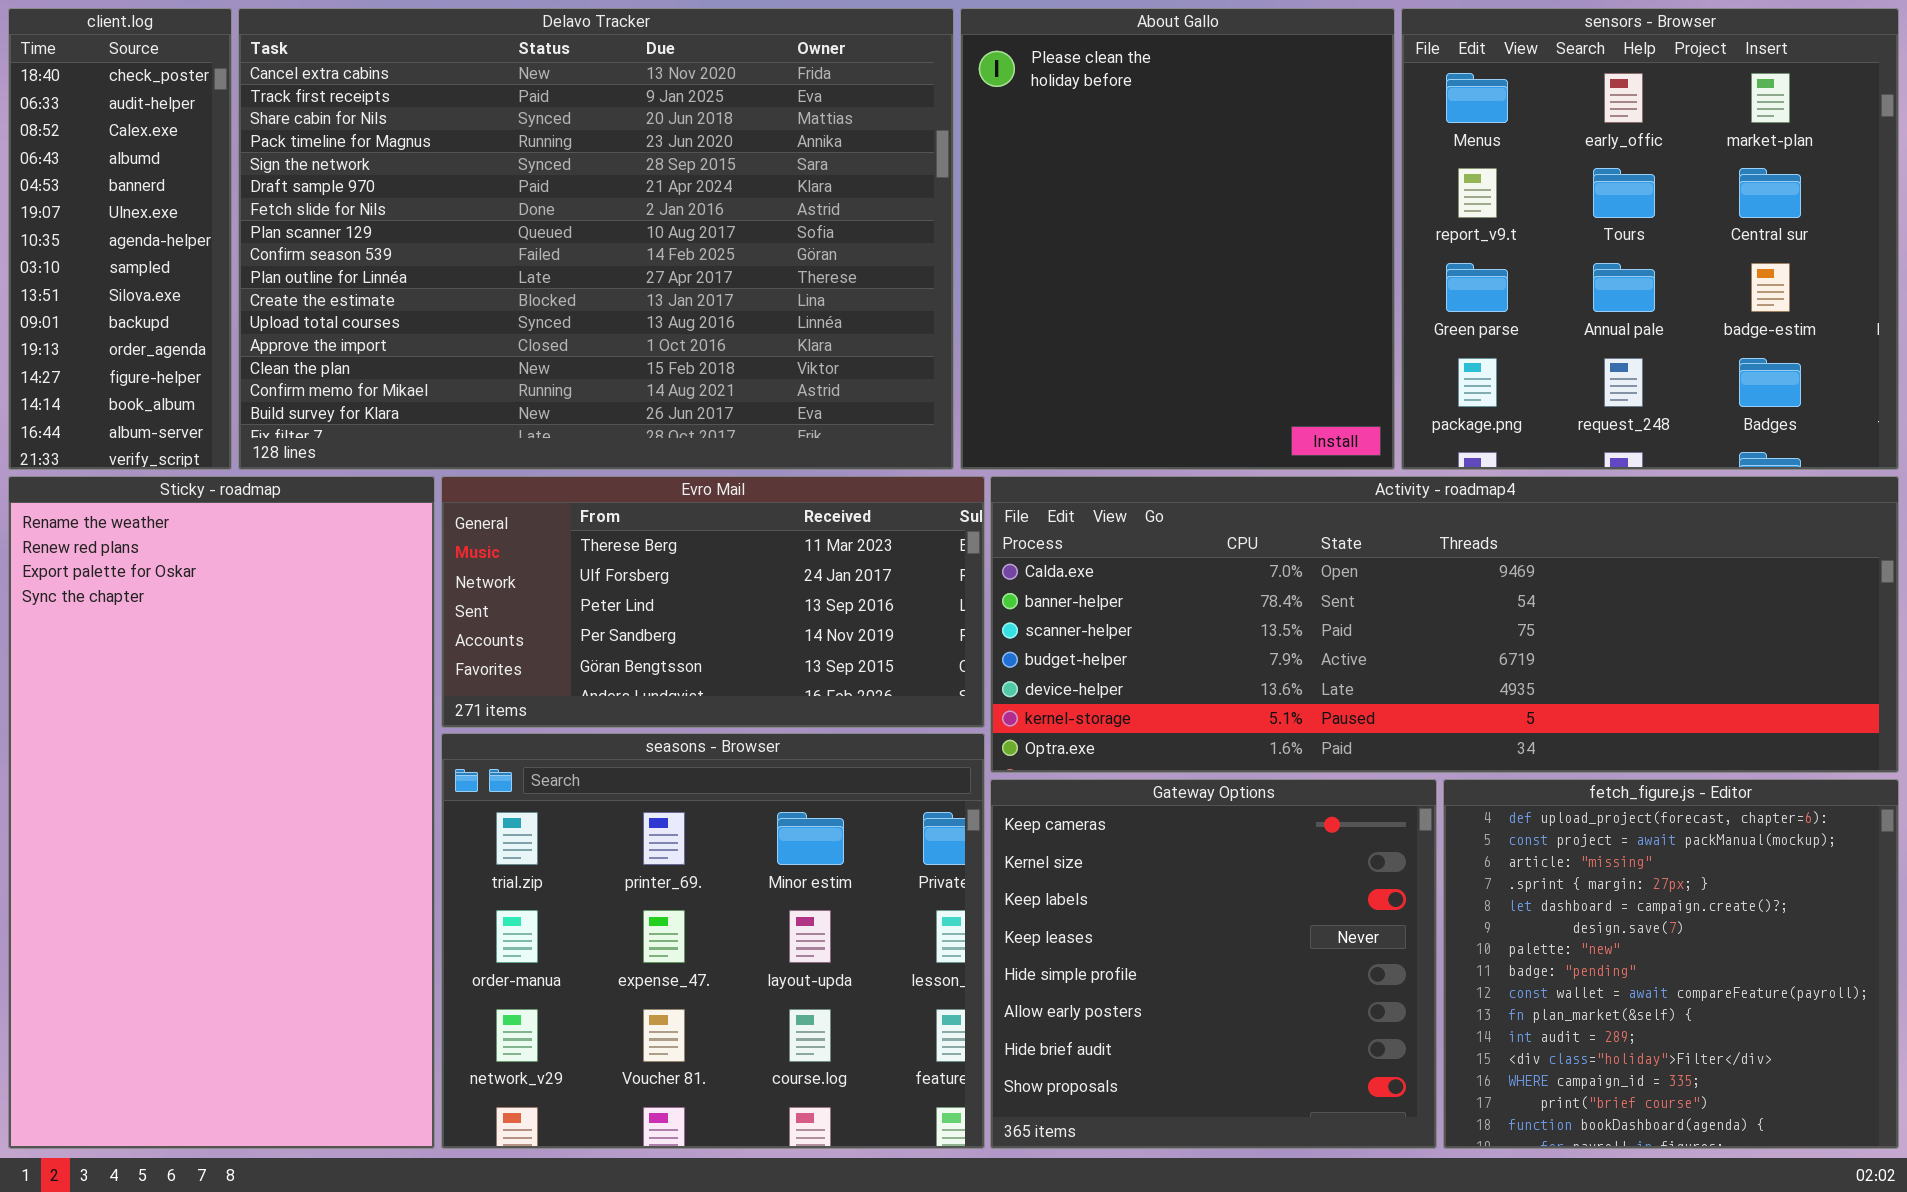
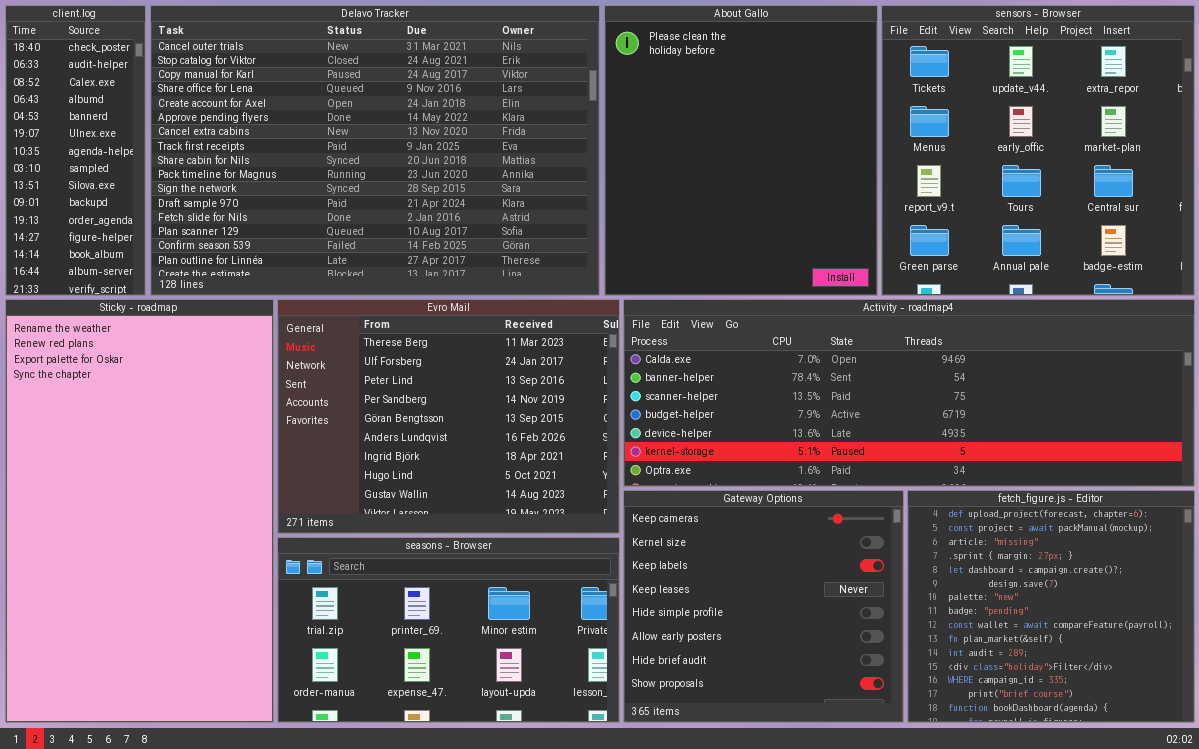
Delavo Tracker: [238,8,954,470] -> [150,5,600,296], scrolled up 6 rows
sensors - Browser: [1401,8,1899,470] -> [881,5,1195,296], scrolled up 1 row
Evro Mail: [441,476,985,728] -> [277,299,620,534], resized
seasons - Browser: [441,733,985,1149] -> [277,537,620,723], resized

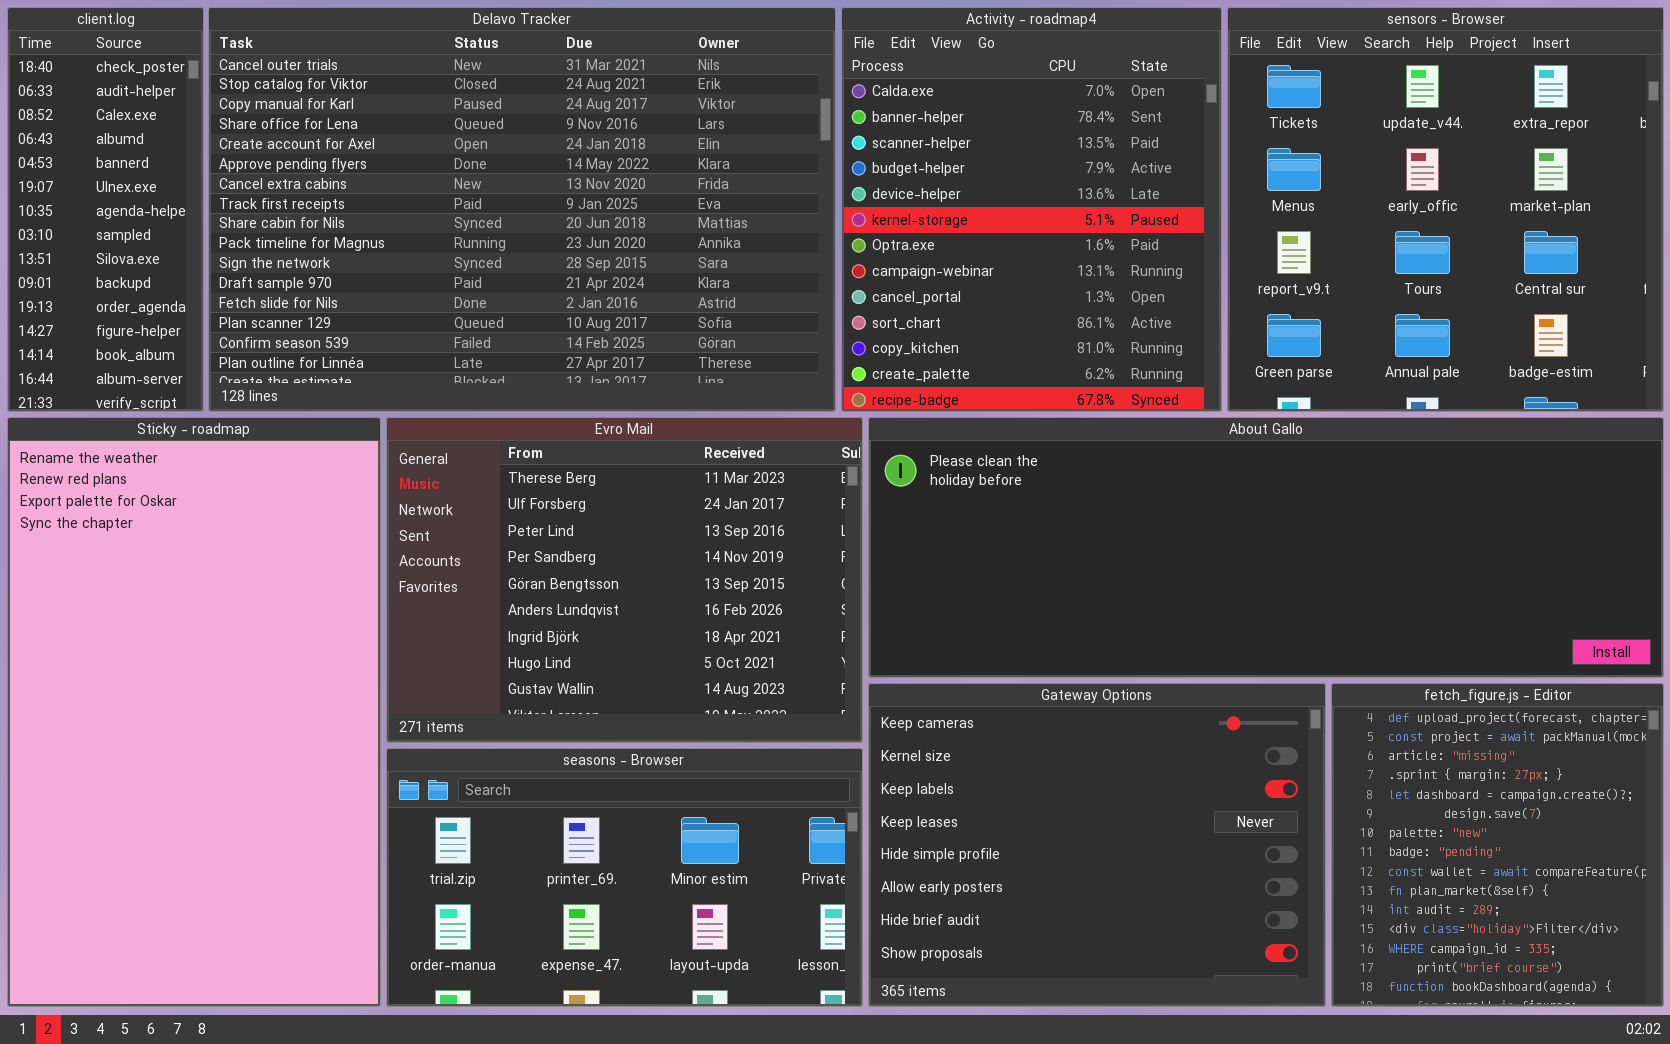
About Gallo: [604,5,878,296] -> [868,417,1664,678], moved, resized
Activity - roadmap4: [623,299,1195,487] -> [841,7,1222,412], moved, resized
Gateway Options: [623,490,904,723] -> [868,683,1326,1007], resized
fetch_figure.js - Editor: [907,490,1195,723] -> [1331,683,1664,1007], resized

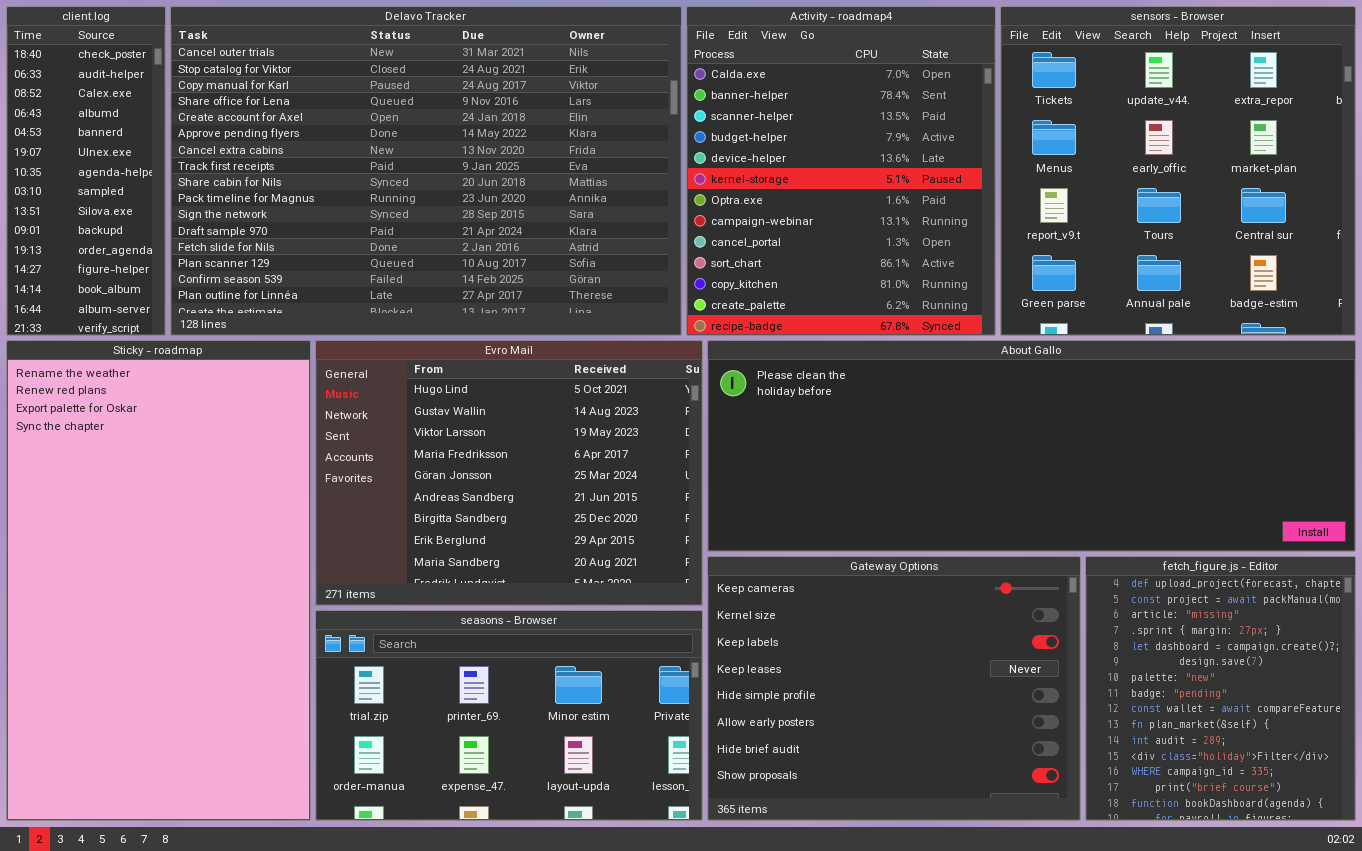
Evro Mail: [386,417,863,743] -> [315,340,703,606], scrolled down 7 rows

